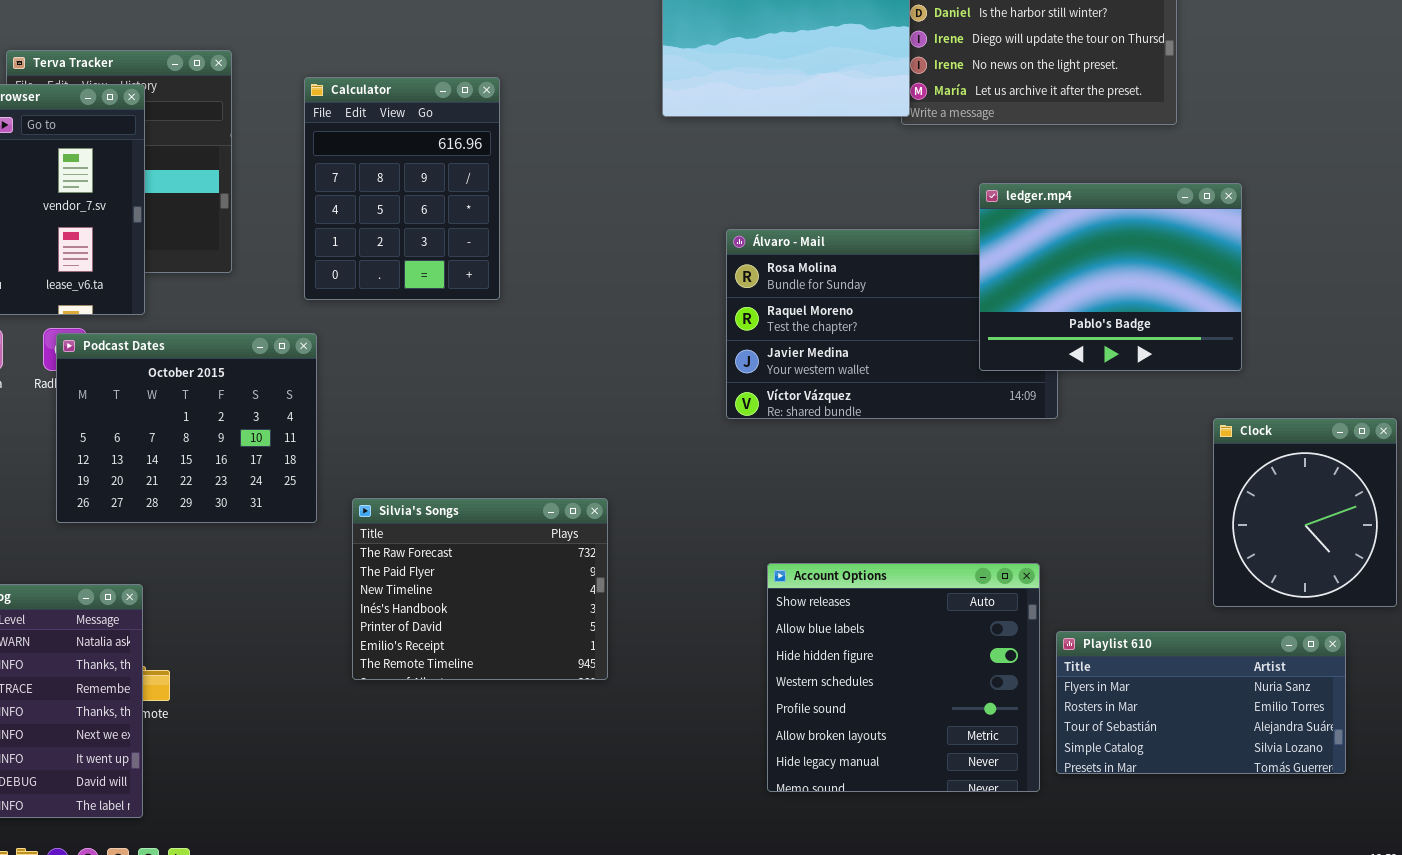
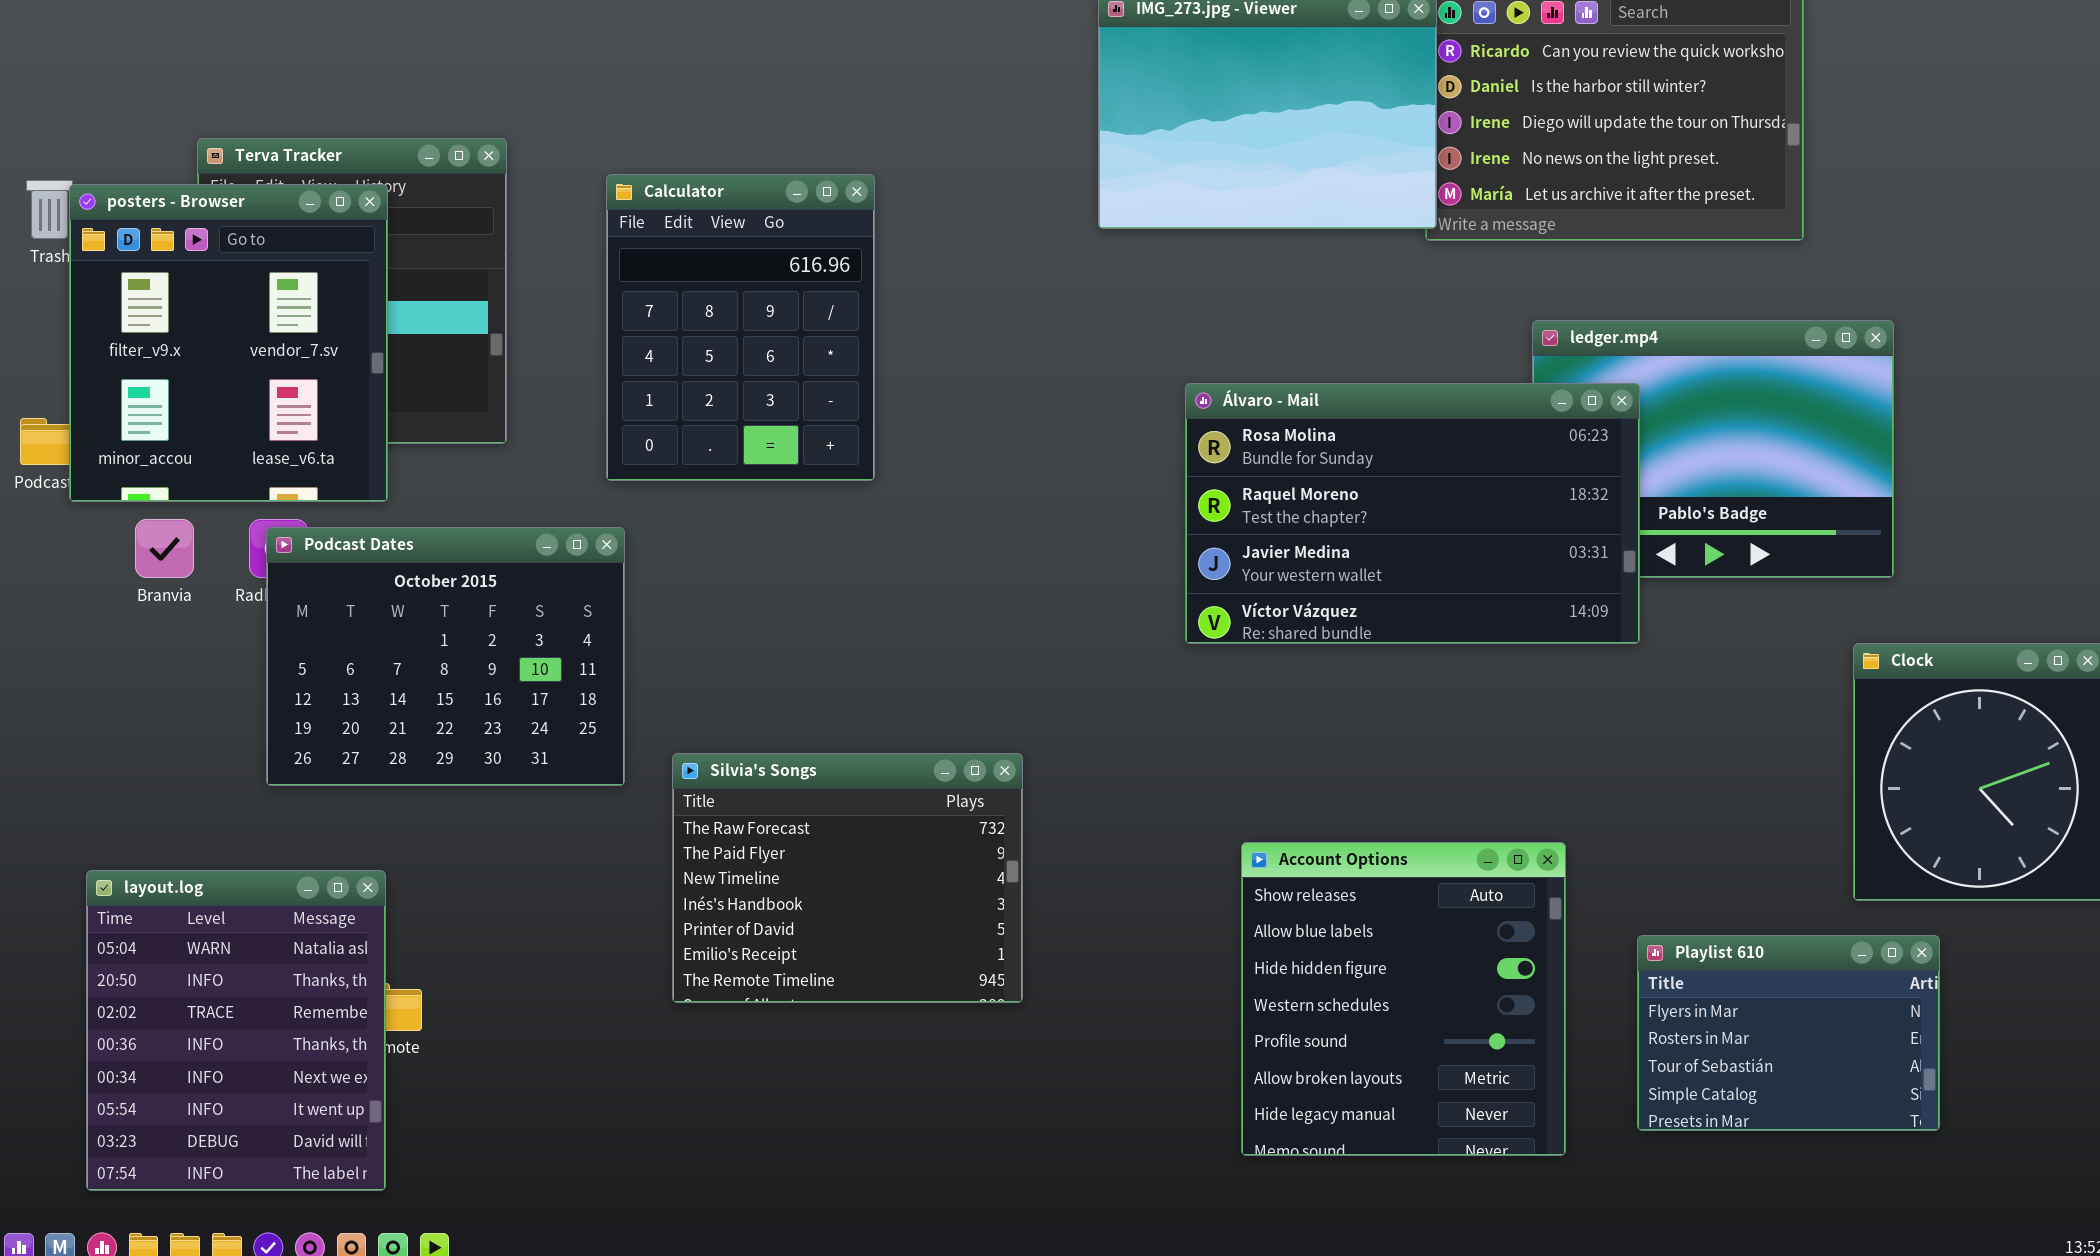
Álvaro - Mail: [726,229,1058,419] -> [1185,383,1640,644], raised
Account Options: [767,563,1040,792] -> [1241,842,1566,1156], resized
Playlist 610: [1056,631,1346,774] -> [1637,935,1940,1131], resized

